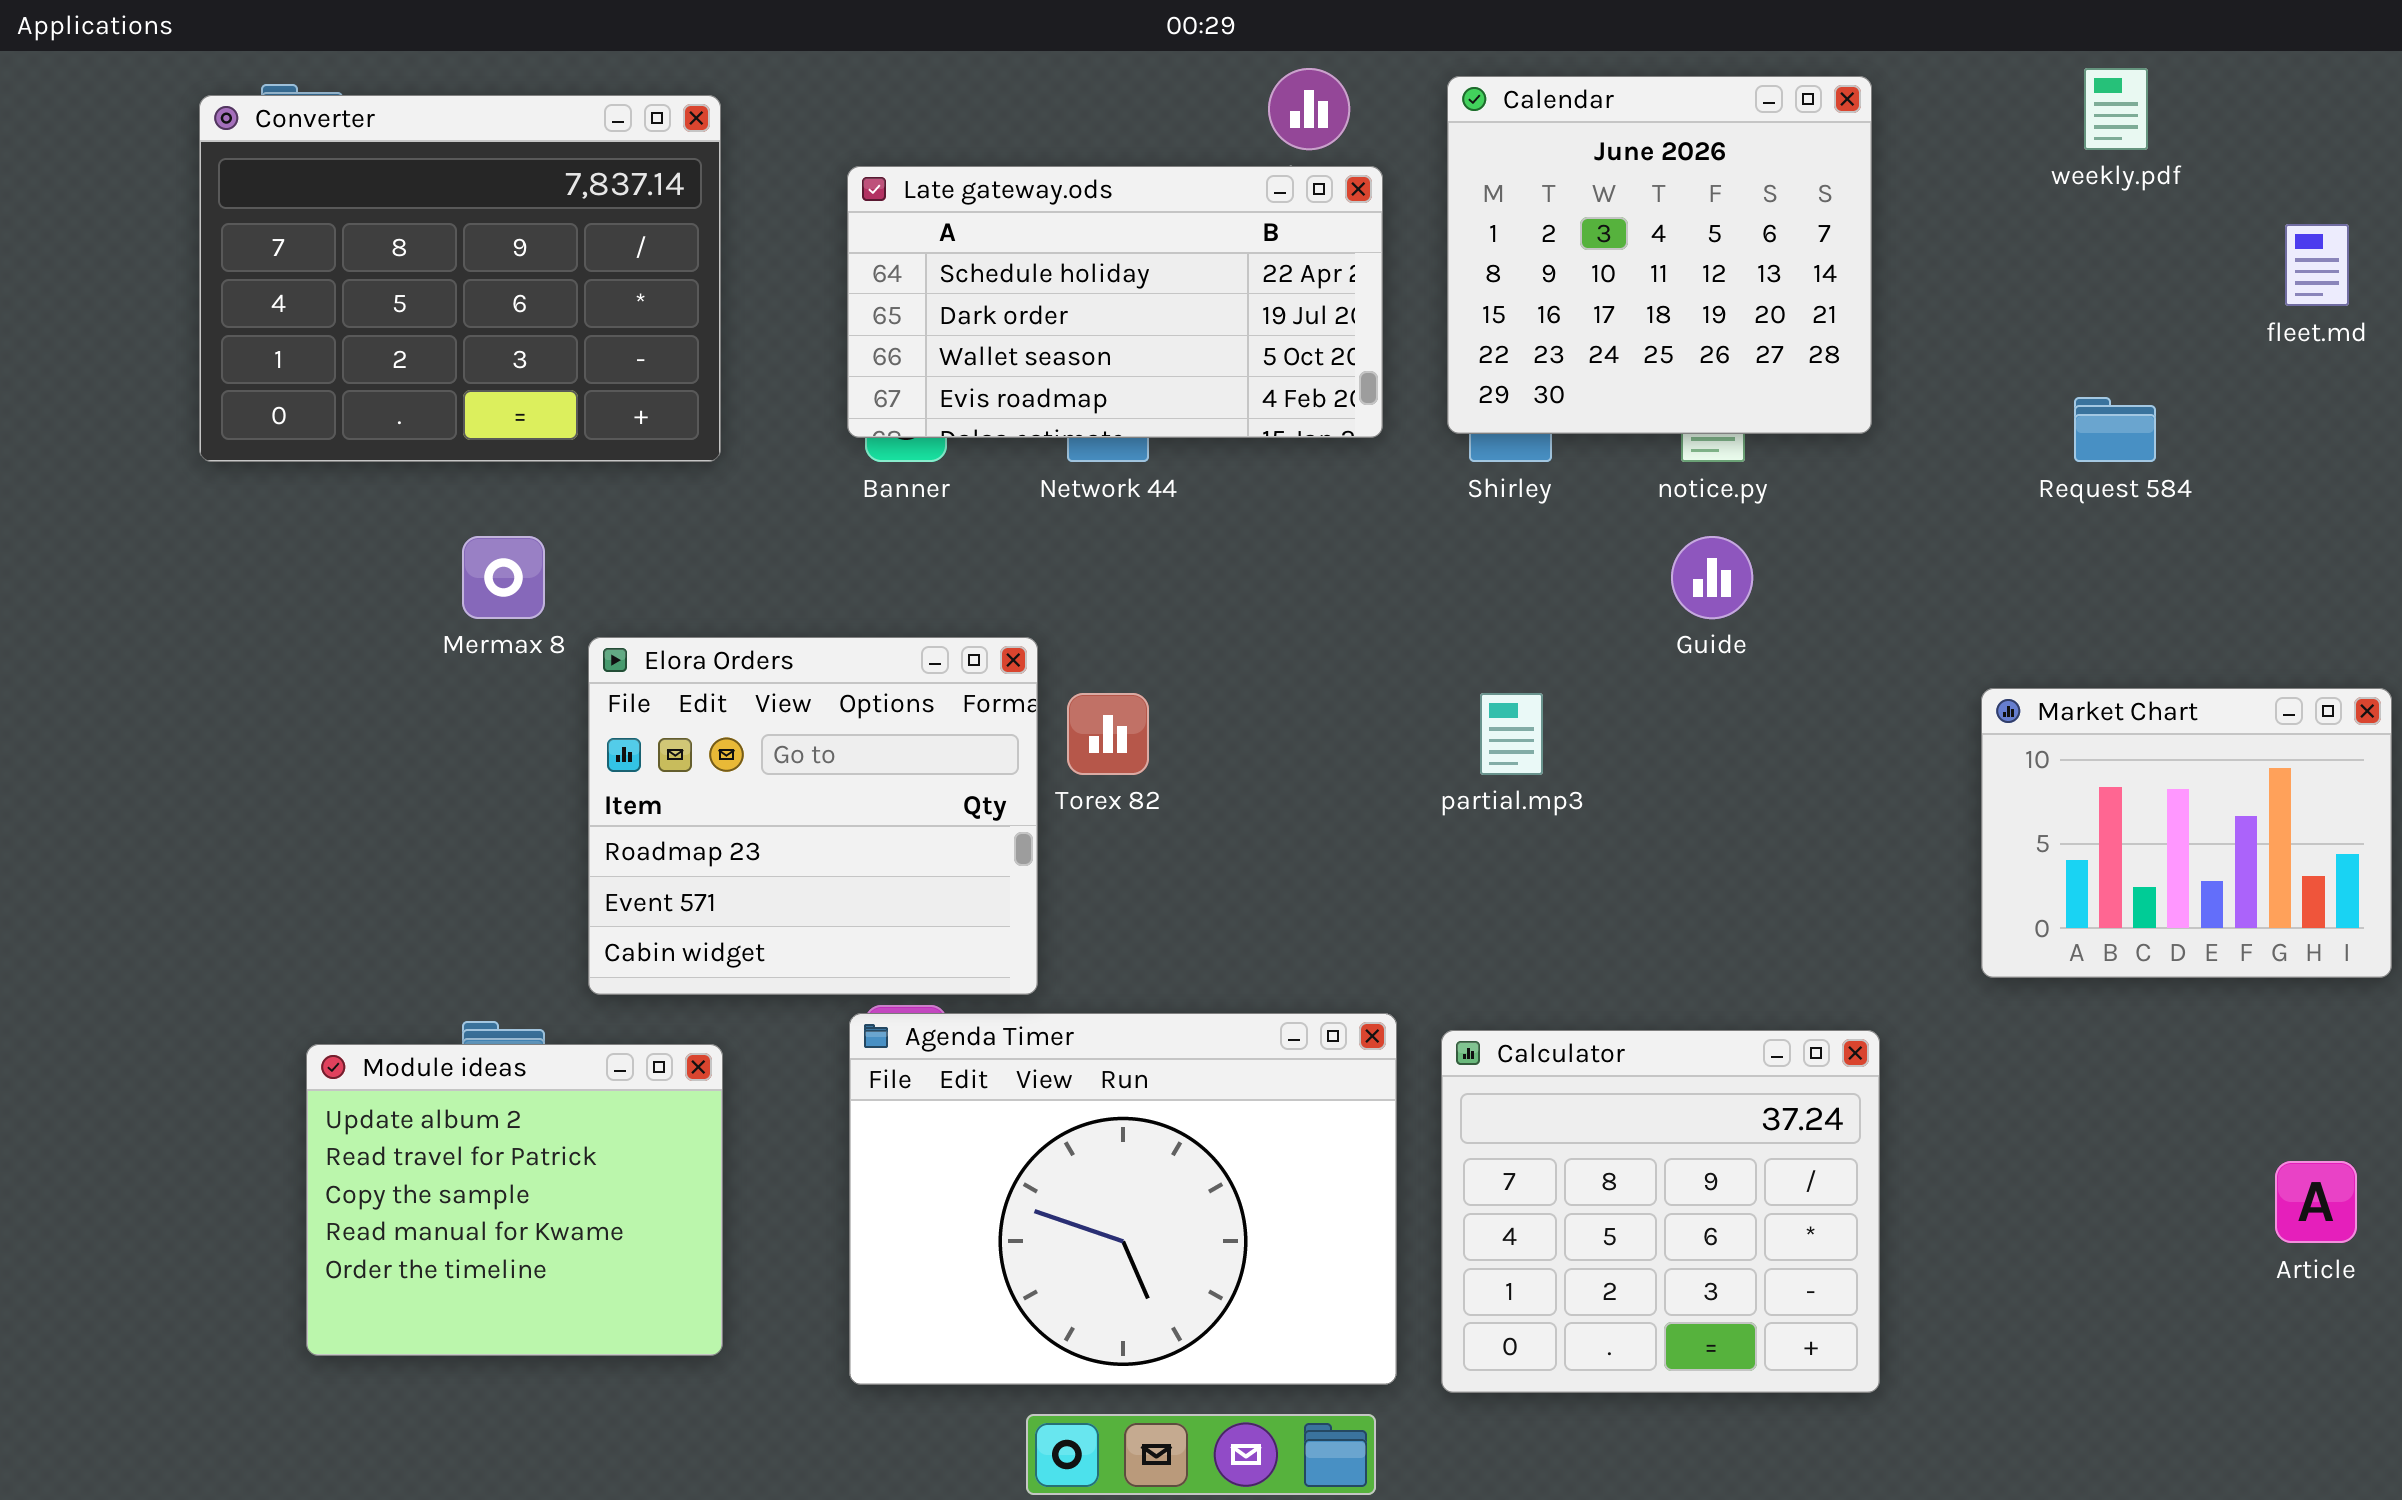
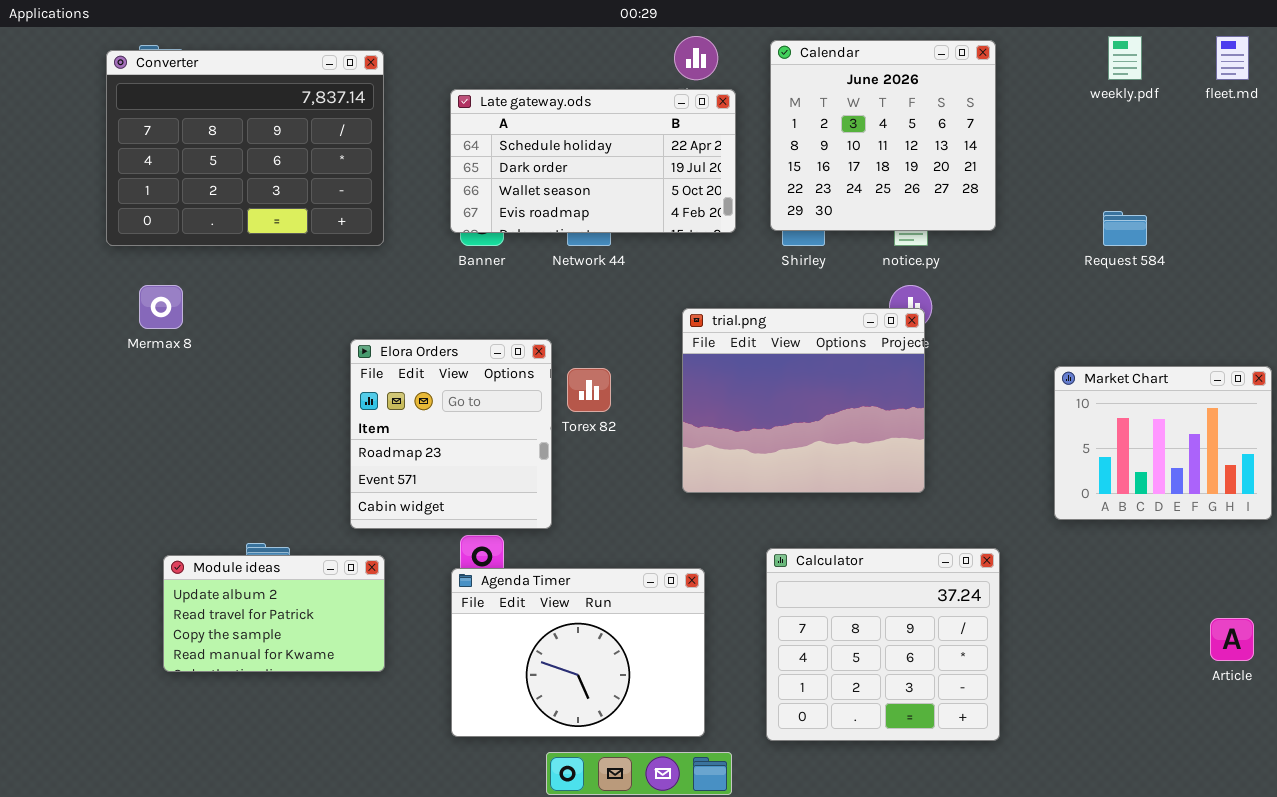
fleet.md: [2285,224,2349,306] -> [1216,36,1249,80], moved
Mermax 8: [462,536,545,619] -> [139,285,183,329], moved
trial.png: none -> [682,308,925,493], opened
Elora Orders: [588,637,1038,995] -> [350,339,552,529], resized
Agenda Timer: [849,1013,1397,1385] -> [451,568,705,737], resized
Module ideas: [306,1044,723,1356] -> [163,555,385,672], resized

